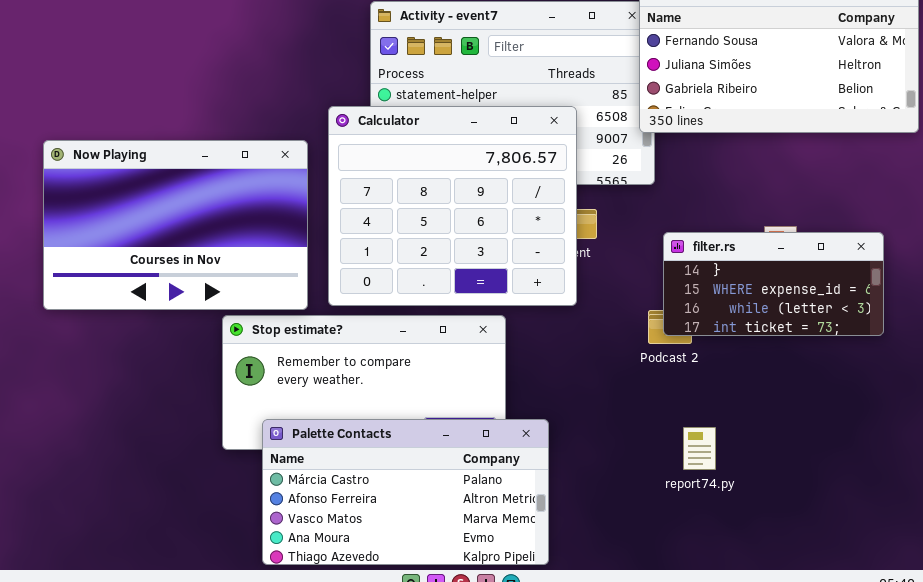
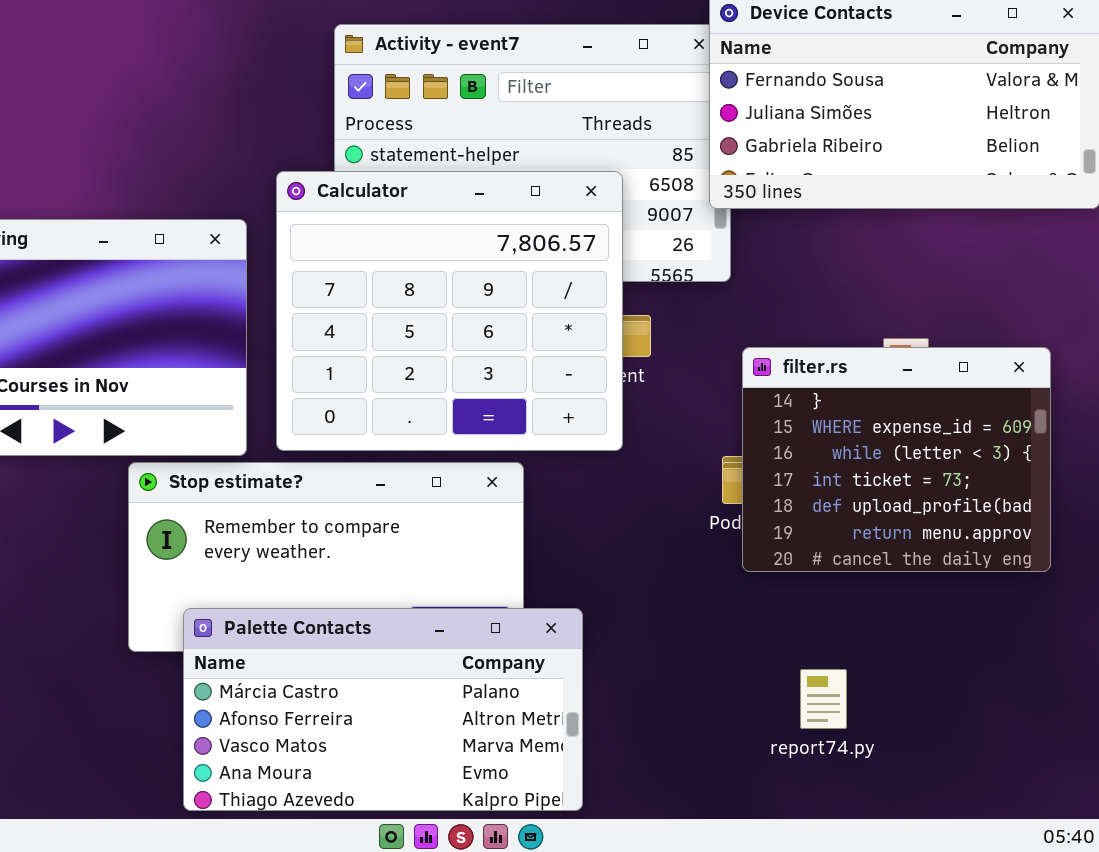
filter.rs: [663,232,884,336] -> [742,347,1051,572], resized
report74.py: [683,427,716,470] -> [800,669,847,729], moved

